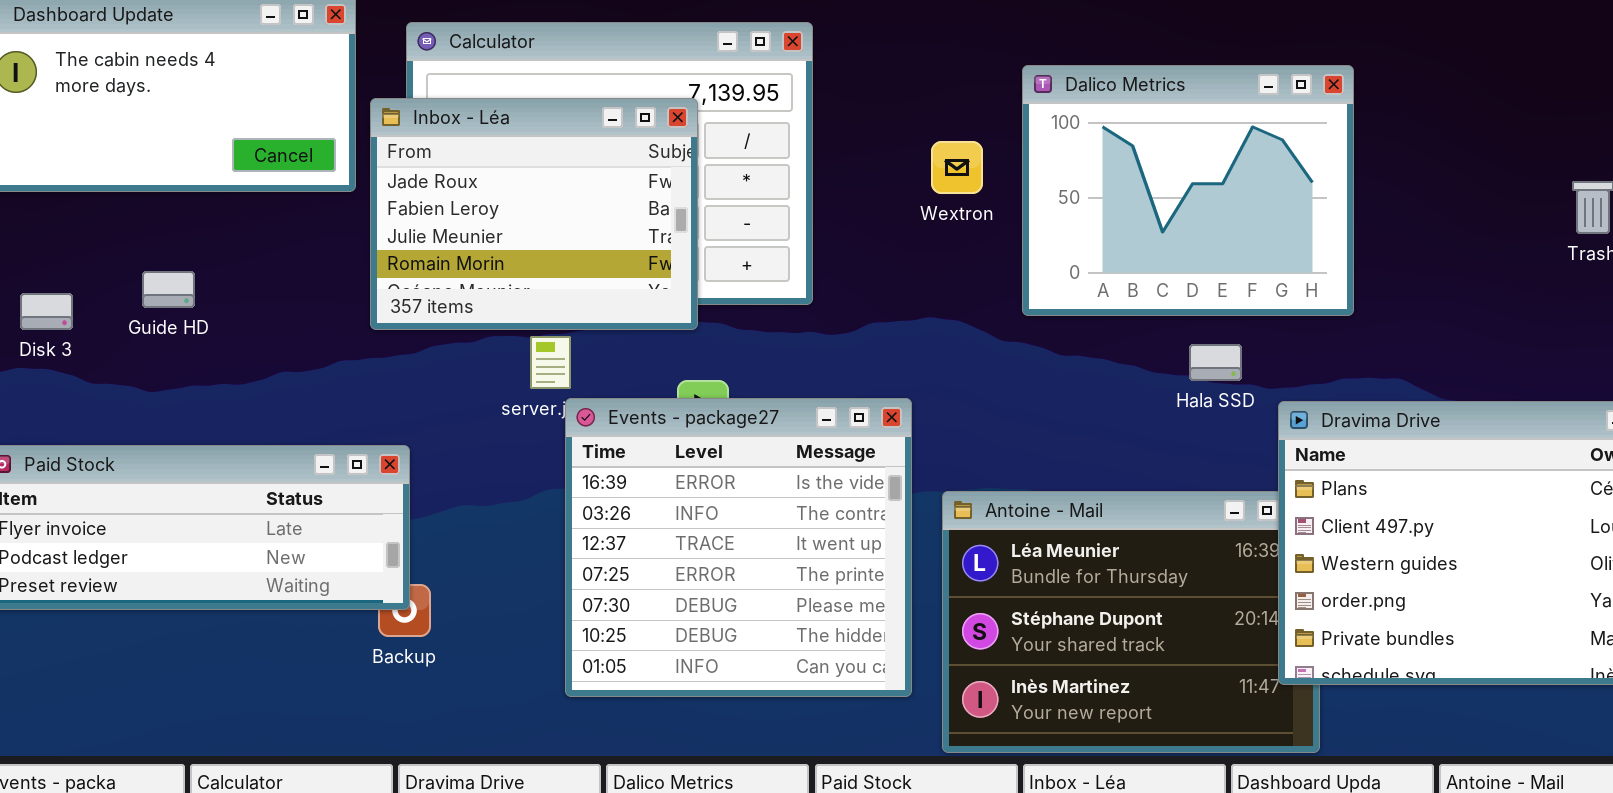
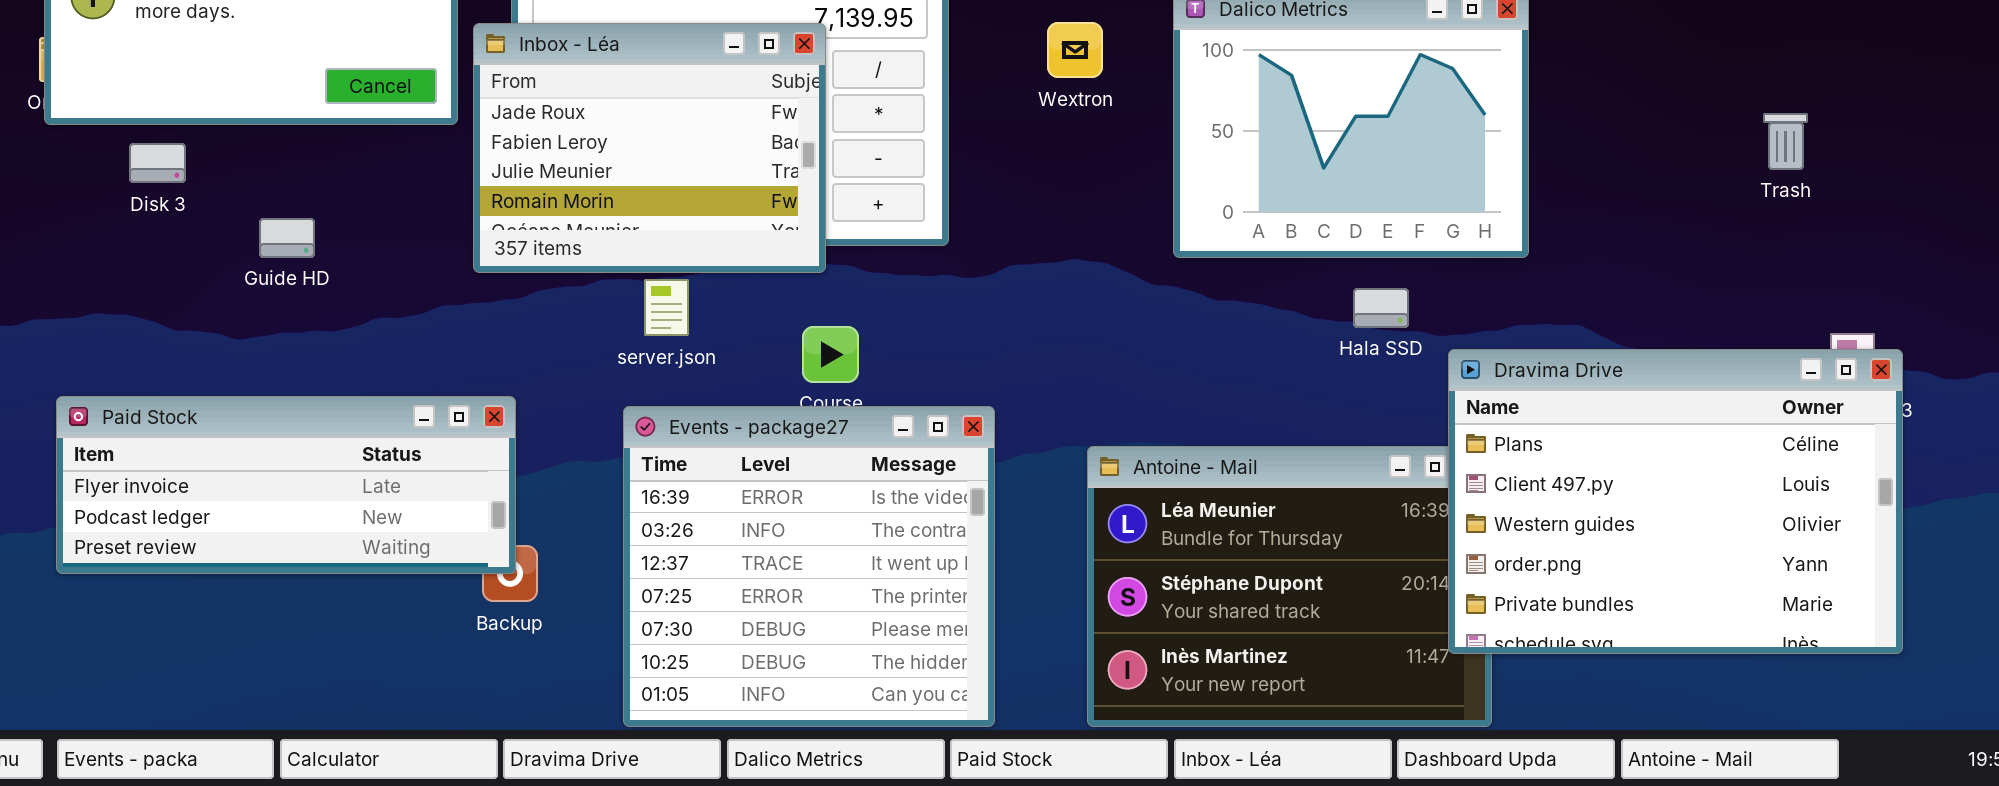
Wextron: [931,141,983,194] -> [1047,22,1103,78], moved
Guide HD: [142,271,195,308] -> [259,218,315,258], moved
Disk 3: [20,293,73,330] -> [129,143,186,183], moved
Events - package27: [565,398,912,697] -> [623,406,995,727], moved

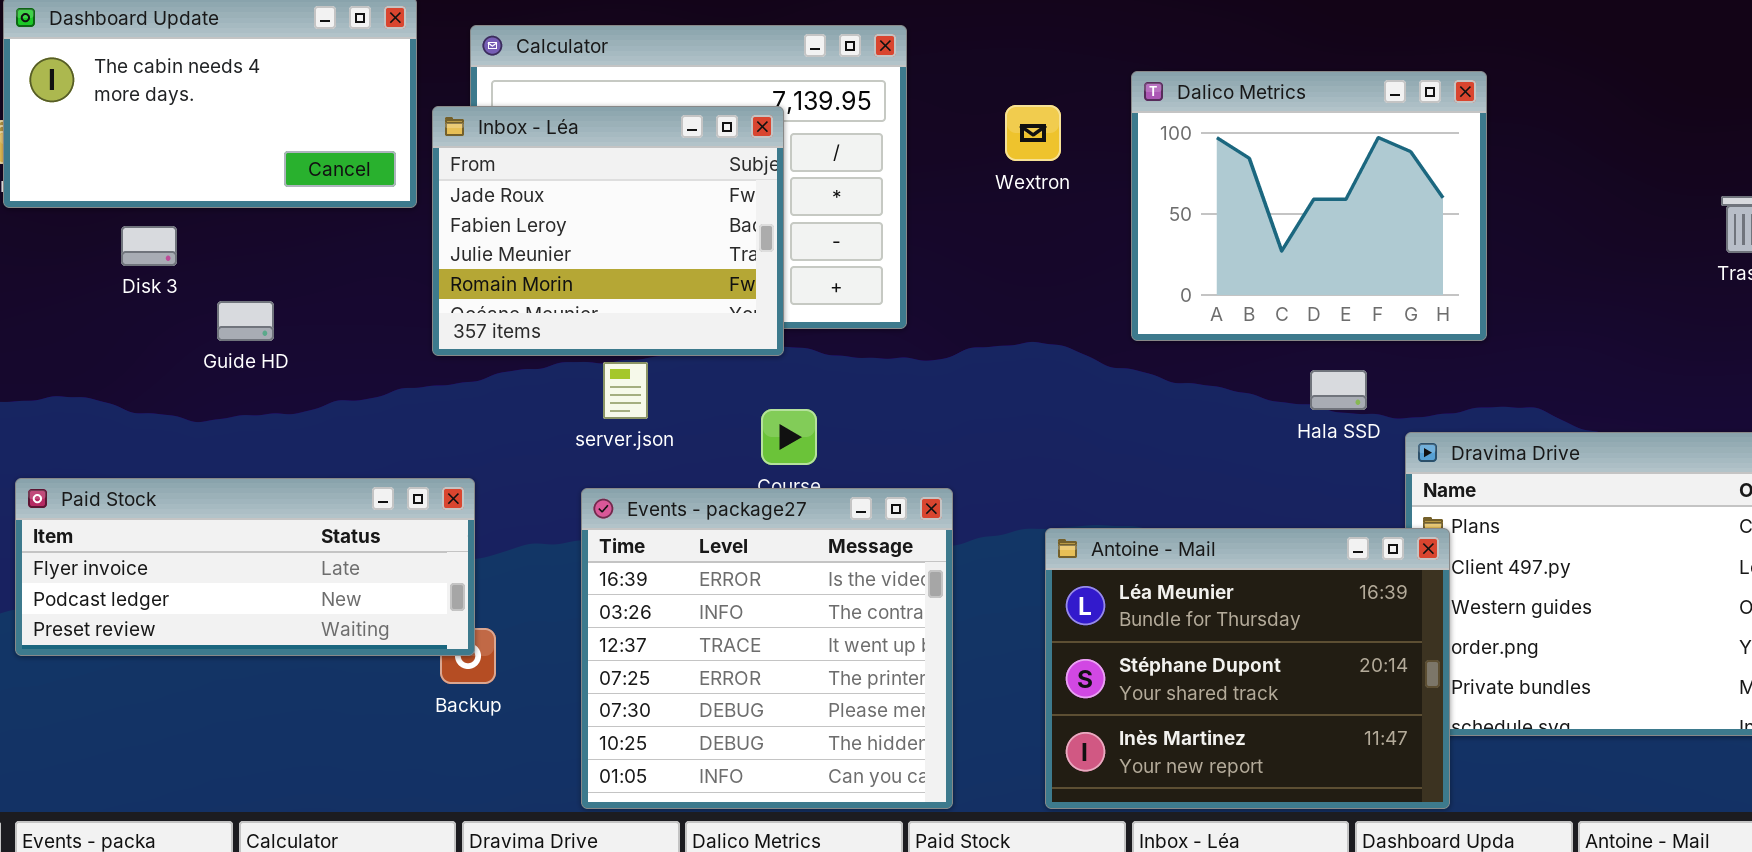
Disk 3: [129,143,186,183] -> [121,226,177,266], moved
Antoine - Mail: [1087,446,1492,727] -> [1045,528,1450,809], raised

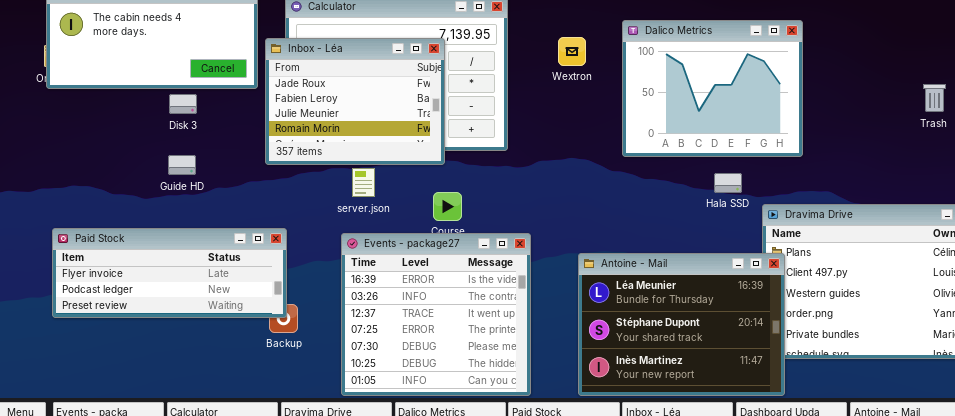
Disk 3: [121,226,177,266] -> [169,94,197,114], moved
Guide HD: [217,301,274,341] -> [168,155,196,175], moved

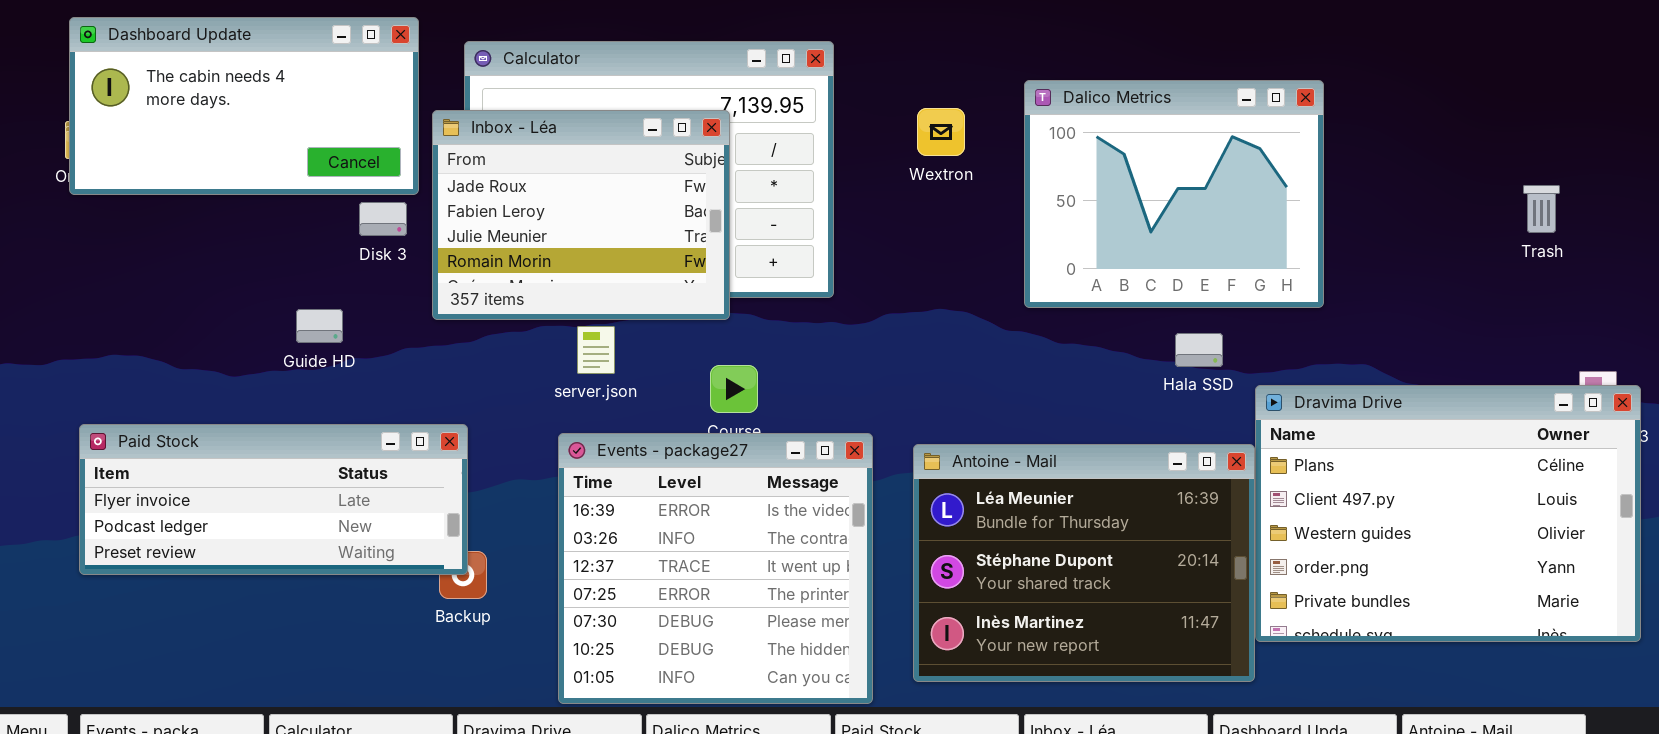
Disk 3: [169,94,197,114] -> [359,202,407,236], moved
Guide HD: [168,155,196,175] -> [296,309,343,343], moved
Antoine - Mail: [578,253,785,396] -> [913,444,1255,682], moved

